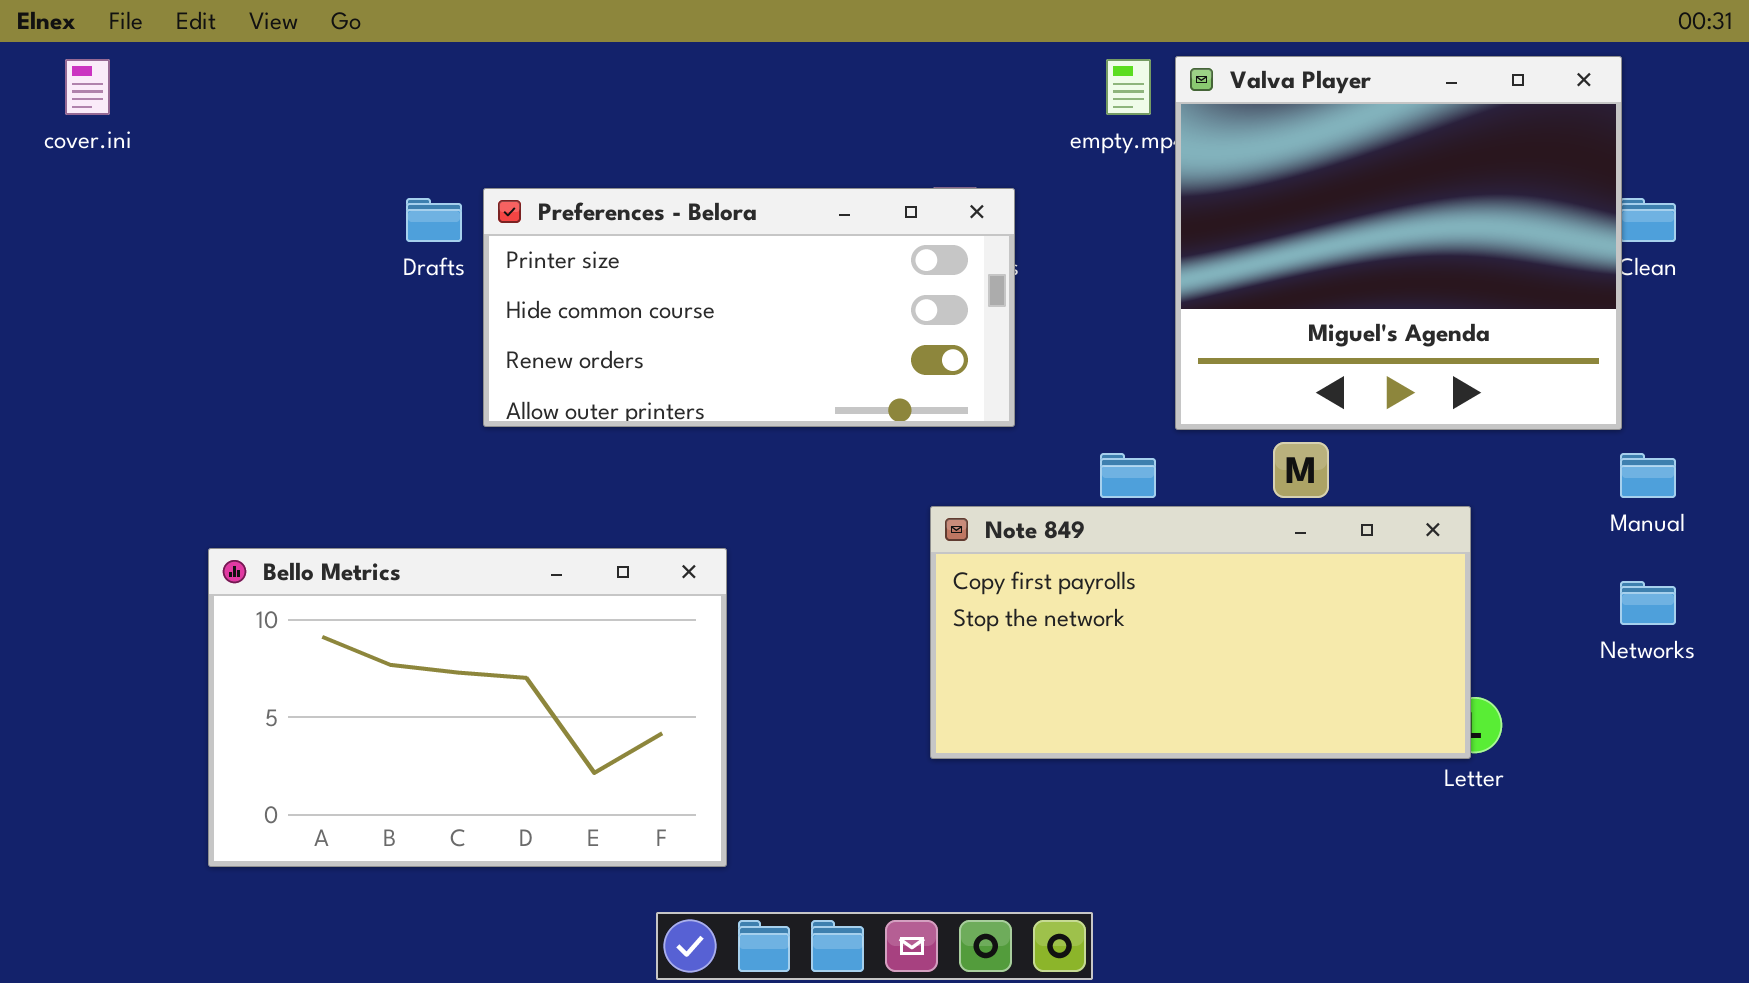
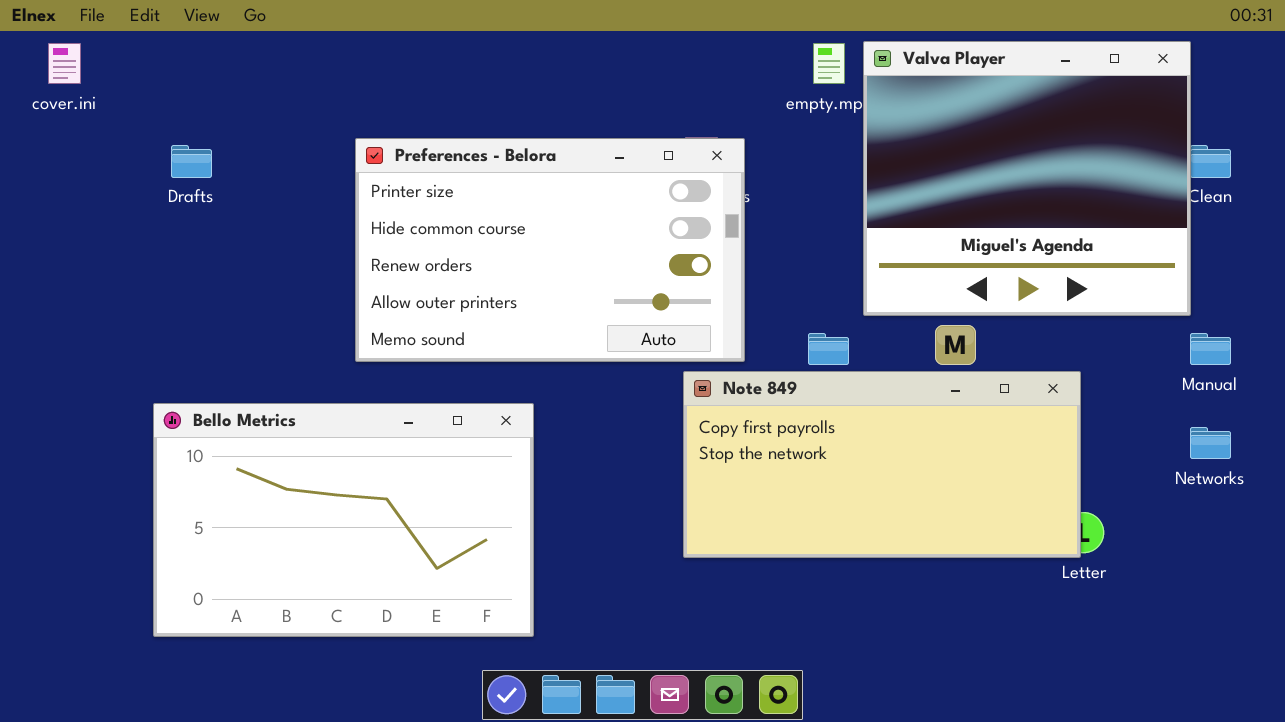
Preferences - Belora: [483,188,1015,427] -> [355,138,745,362], resized
Drafts: [406,198,462,242] -> [171,145,212,178], moved

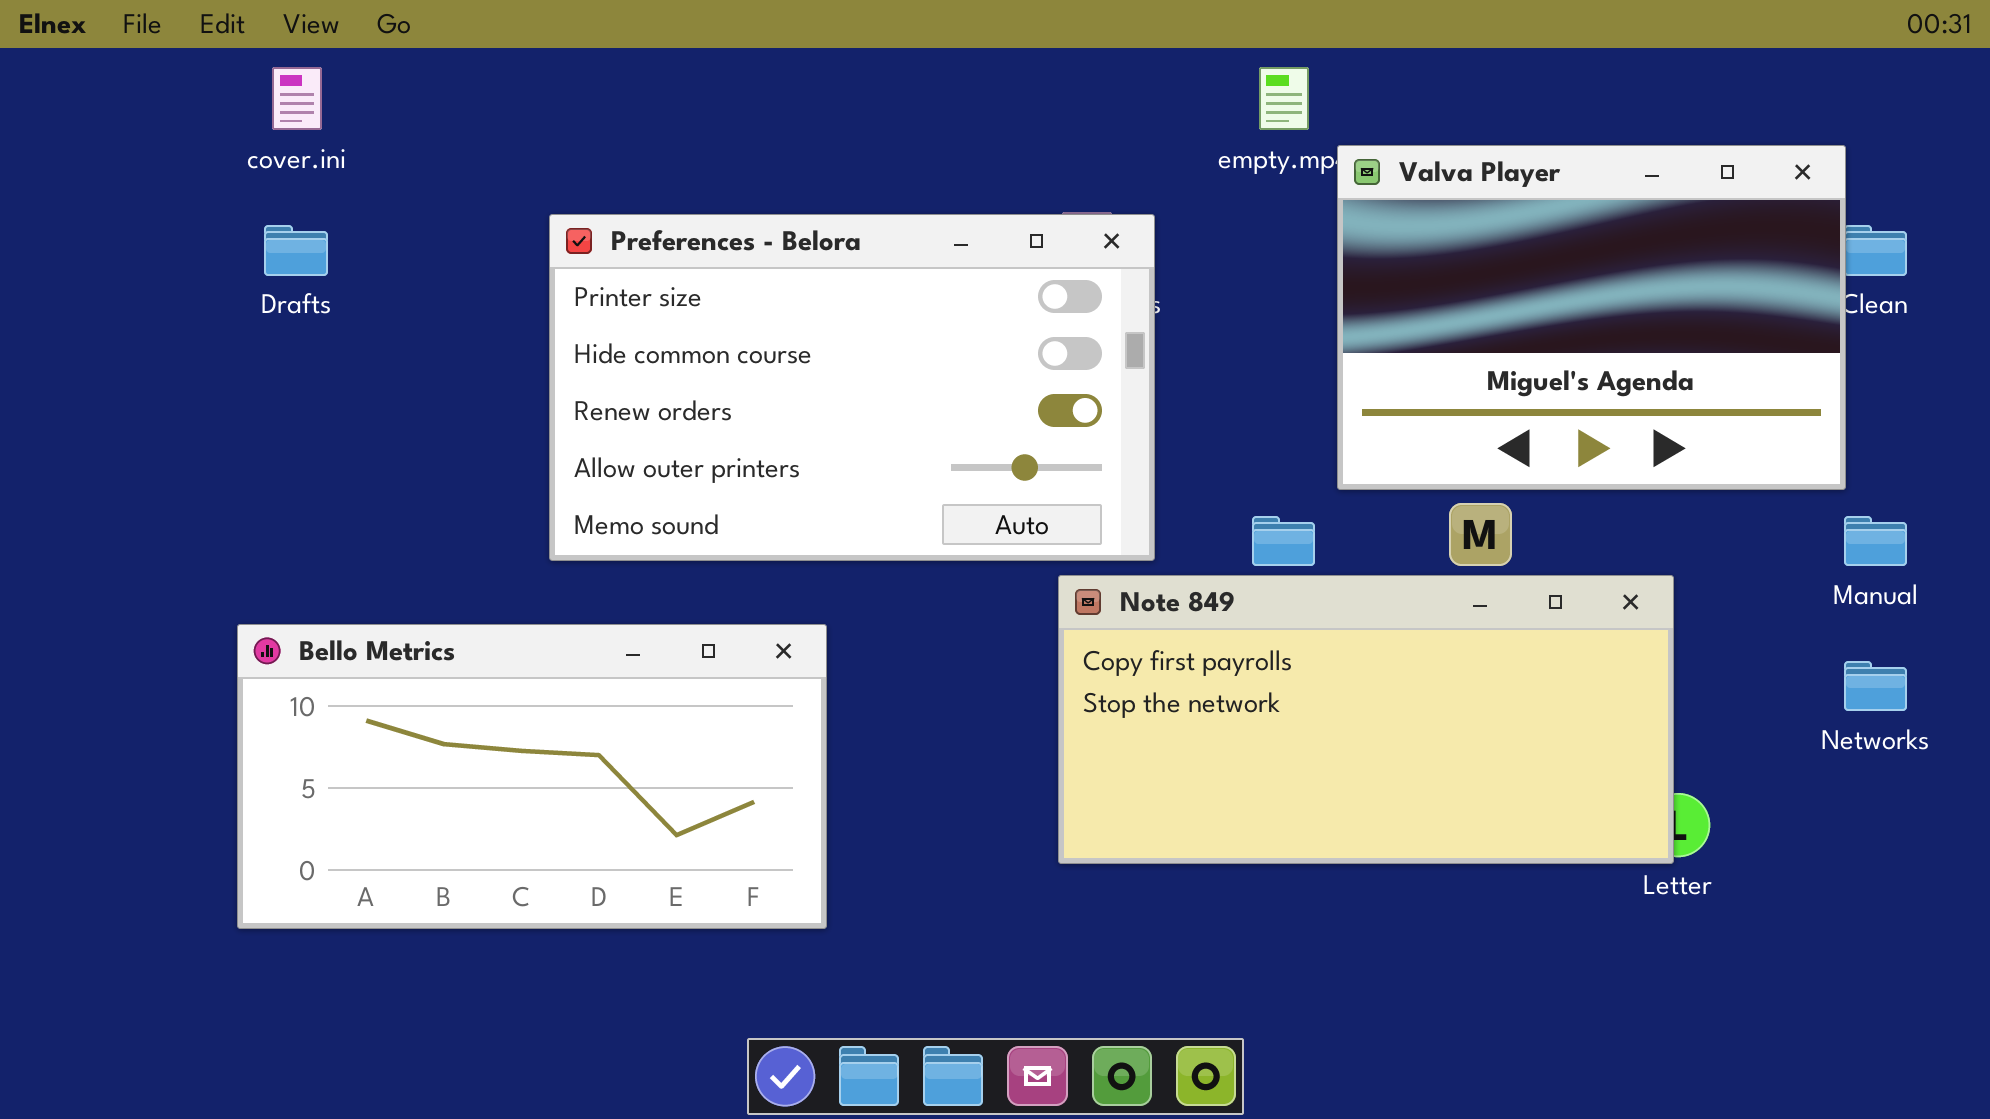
Valva Player: [863,41,1191,316] -> [1337,145,1846,490], resized
cover.ini: [48,43,81,84] -> [272,67,322,130], moved
Bello Metrics: [153,403,534,637] -> [237,624,827,929], resized

